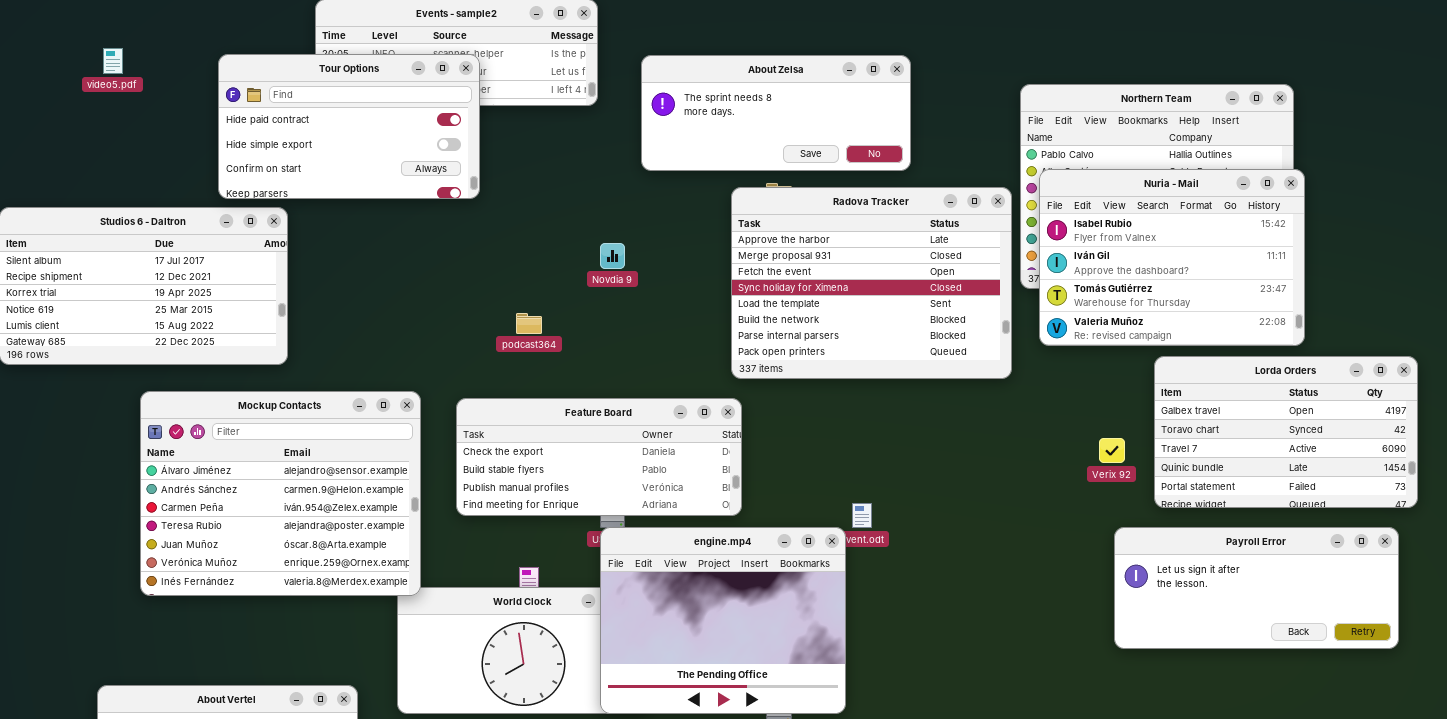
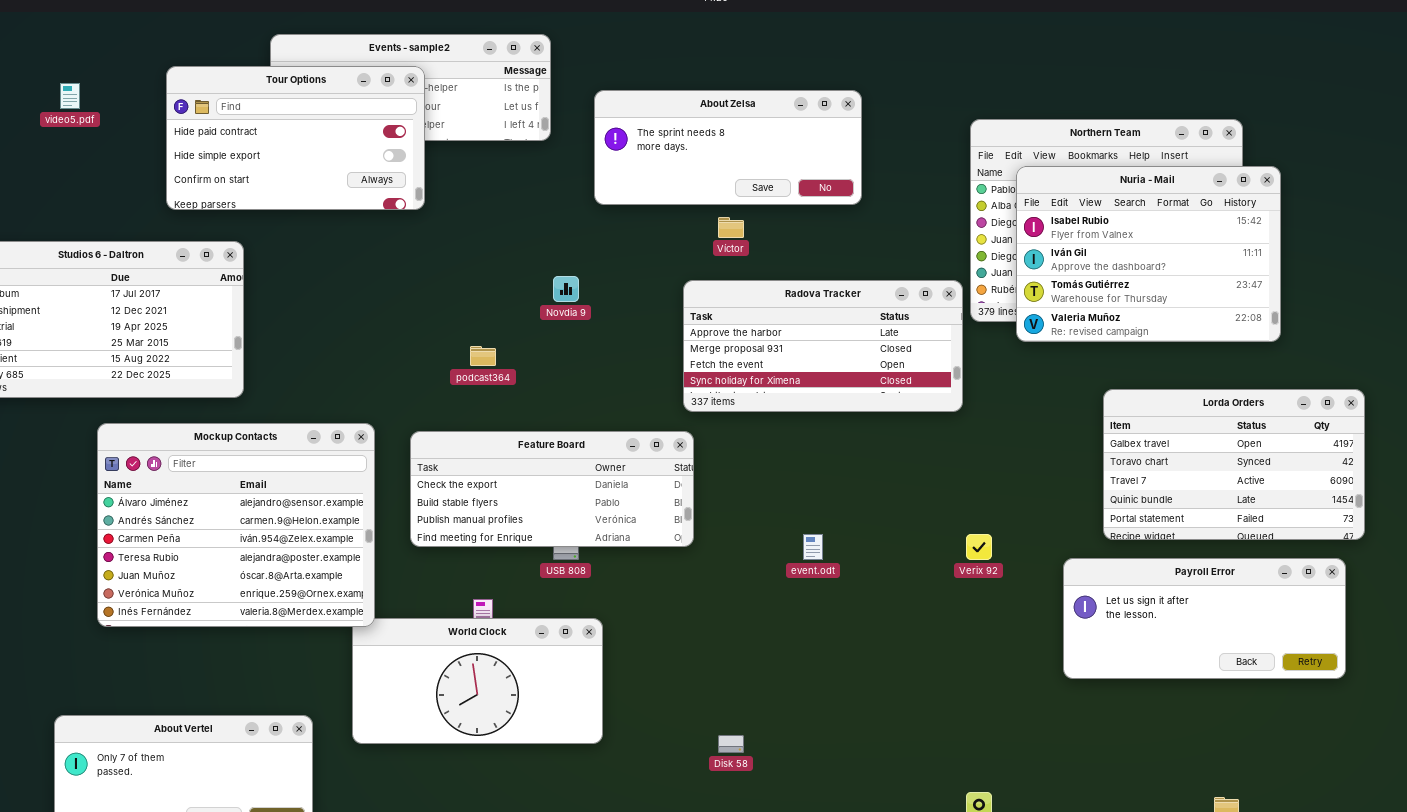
Tour Options: [218,54,480,199] -> [166,66,425,210], moved
Nuria - Mail: [1039,169,1305,346] -> [1016,166,1281,342], moved
Radova Tracker: [731,187,1012,379] -> [683,280,963,412], resized
Verix 92: [1099,438,1125,463] -> [966,534,992,560], moved
engine.mp4: [600,527,846,714] -> none, closed

